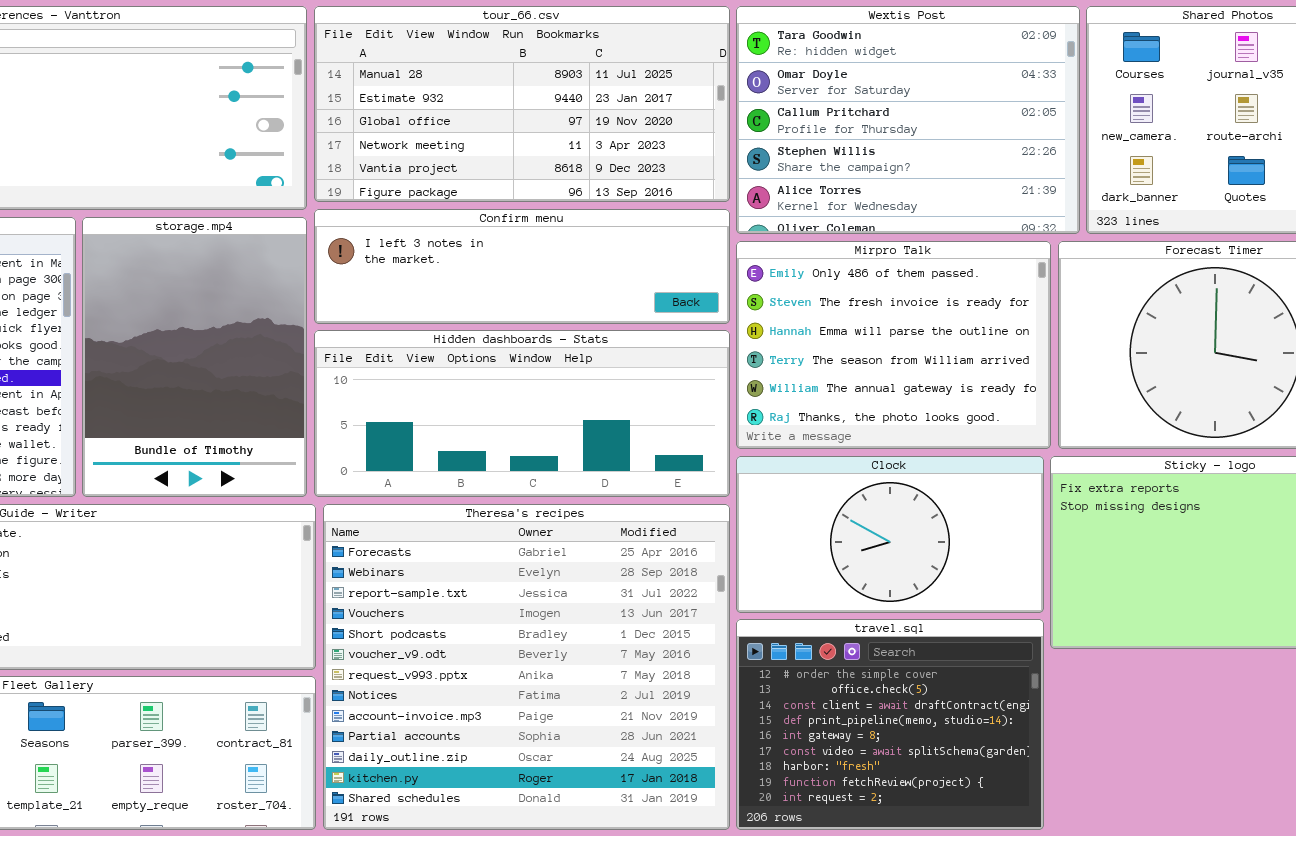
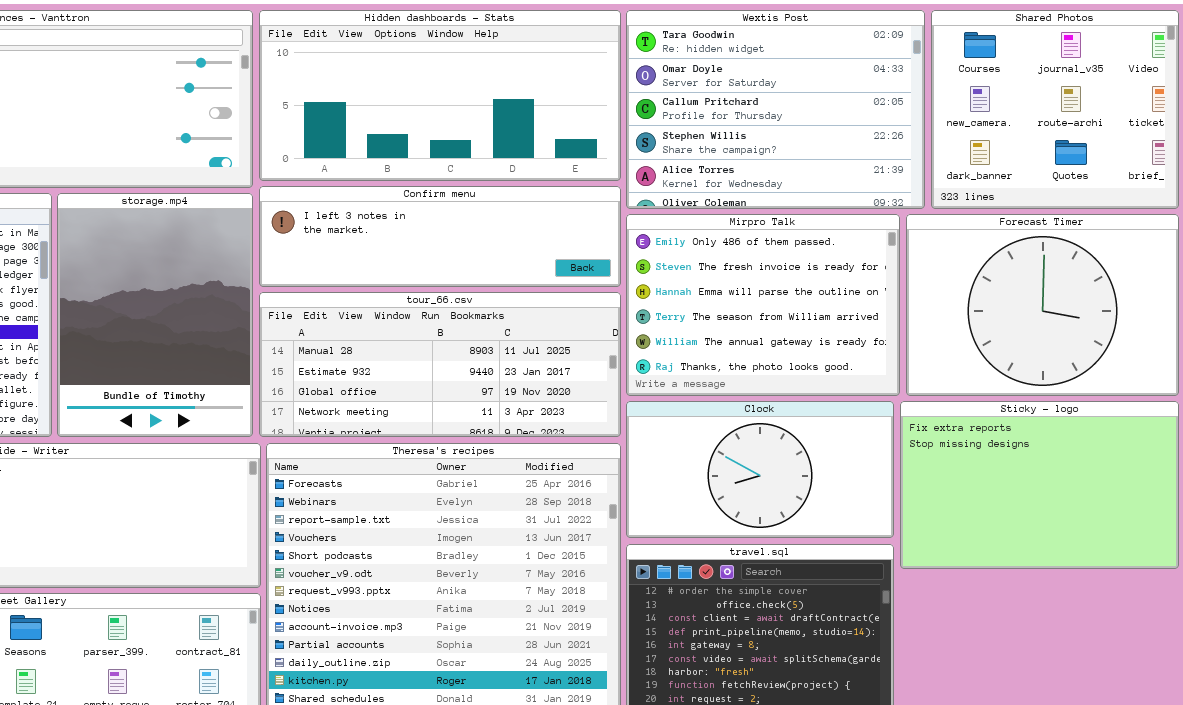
tour_66.csv: [314,6,730,202] -> [259,292,621,437], moved, resized
Hidden dashboards - Stats: [314,330,730,497] -> [259,10,621,181], moved, resized

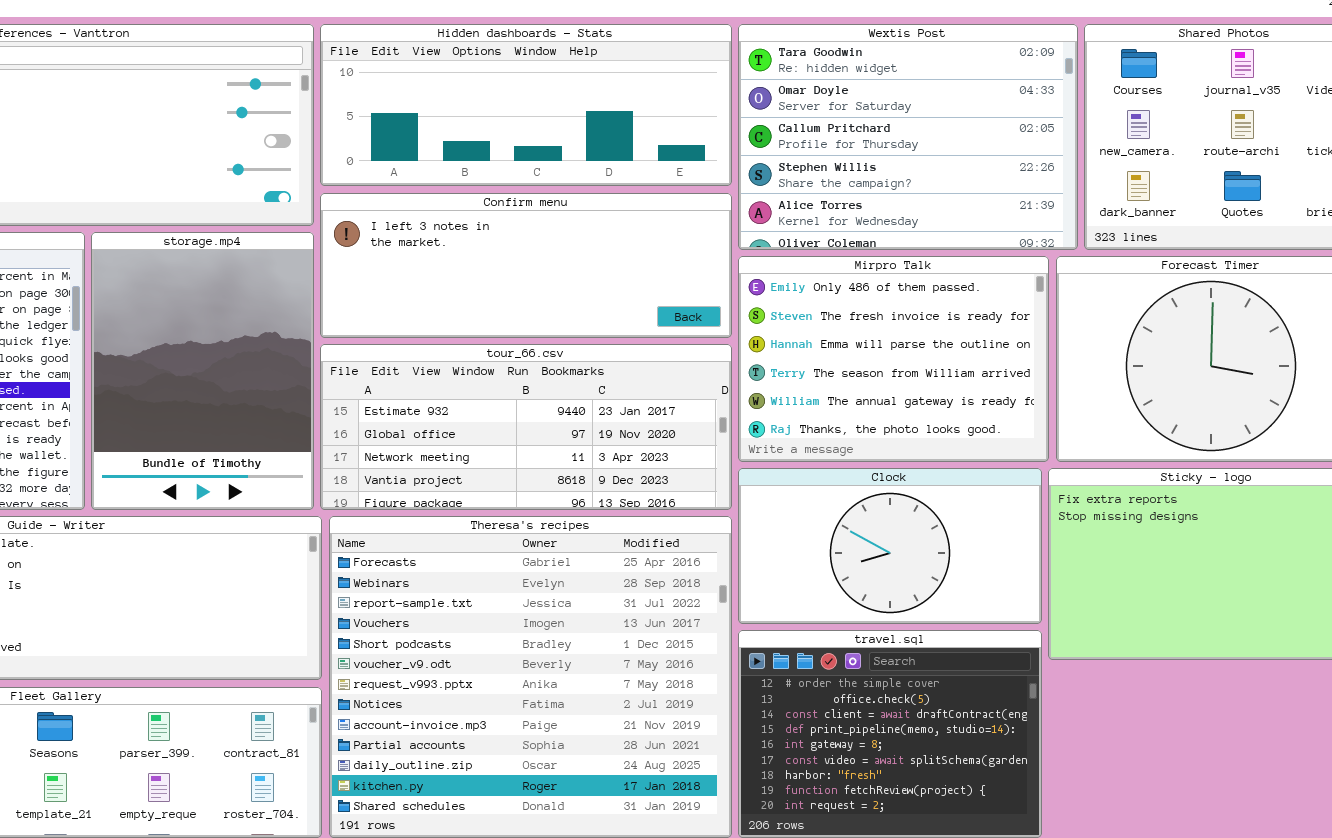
Hidden dashboards - Stats: [259,10,621,181] -> [320,24,732,186], resized
Confirm menu: [259,186,621,287] -> [320,193,732,338], resized
tour_66.csv: [259,292,621,437] -> [320,344,732,510], scrolled down 1 row

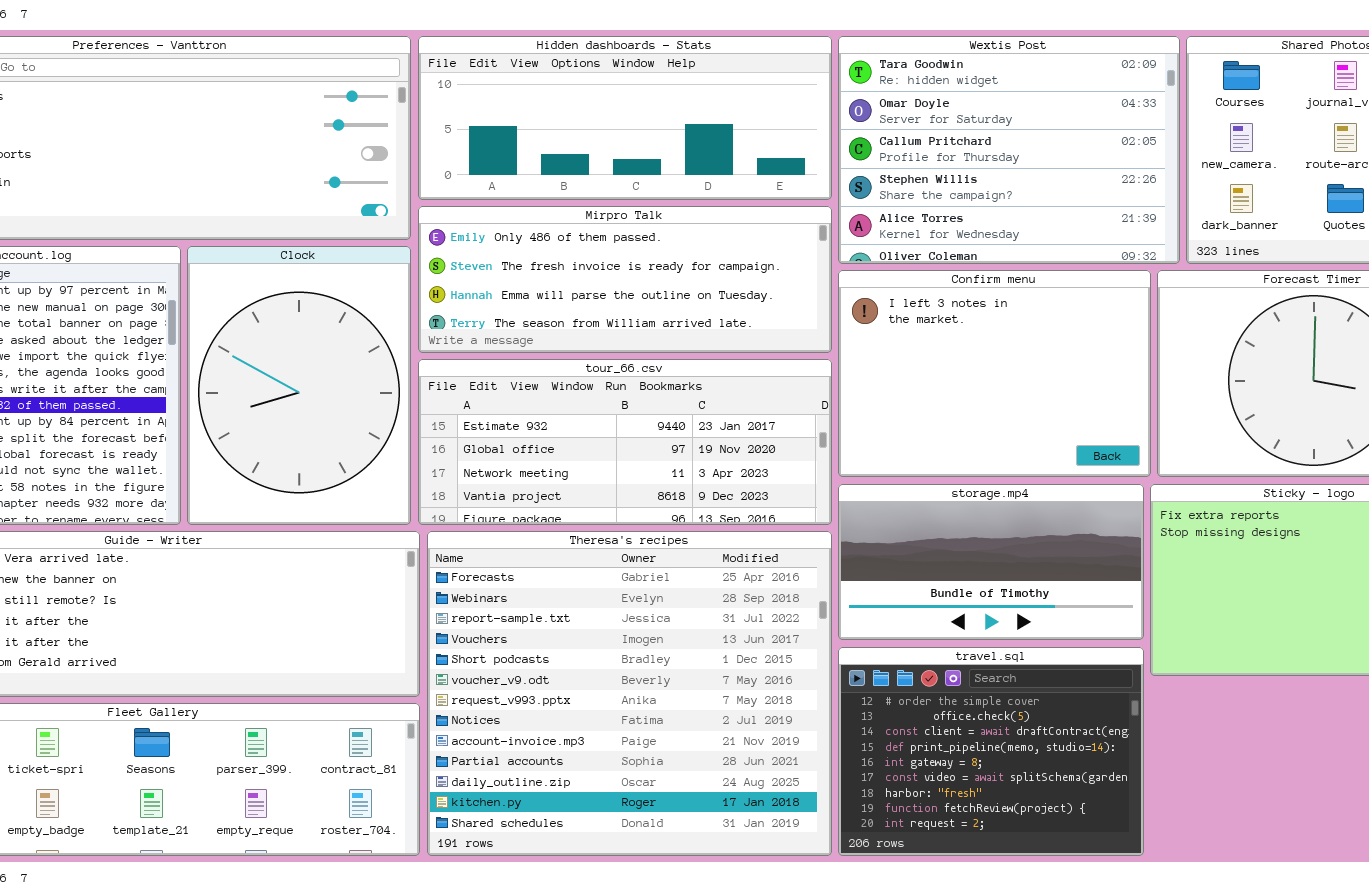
Confirm menu: [320,193,732,338] -> [838,270,1151,477], moved, resized
storage.mp4: [91,232,314,510] -> [838,484,1144,640], moved, resized
Mirpro Talk: [738,256,1049,462] -> [418,206,832,353], moved, resized
Clock: [738,468,1042,624] -> [187,246,411,525], moved, resized

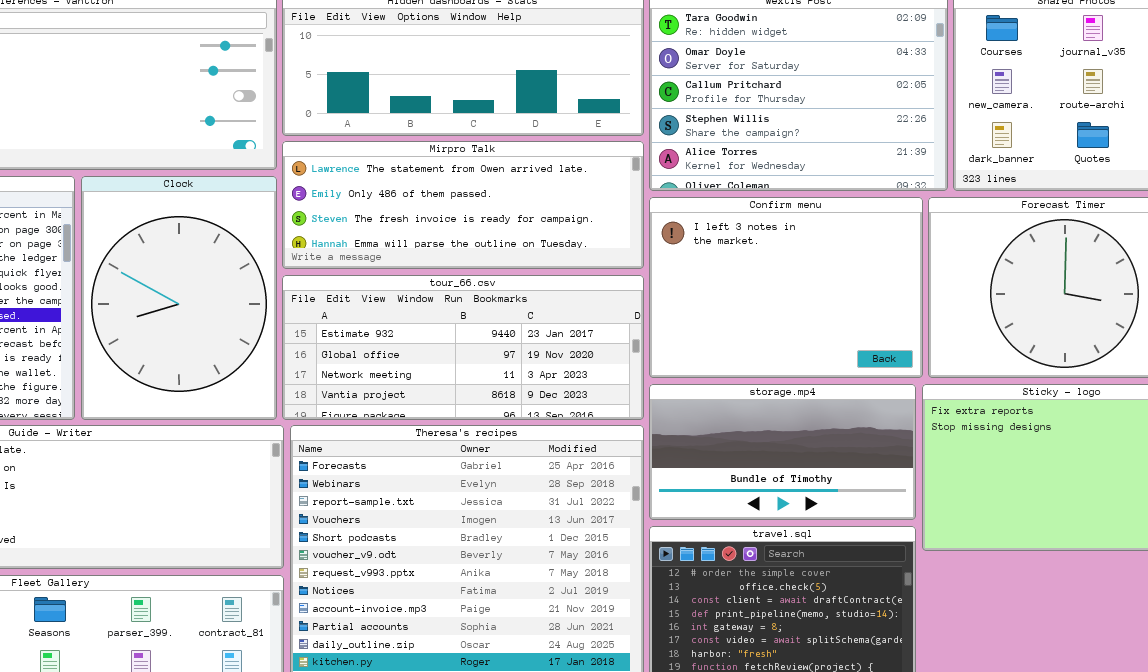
Mirpro Talk: [418,206,832,353] -> [282,141,644,269], scrolled up 1 row

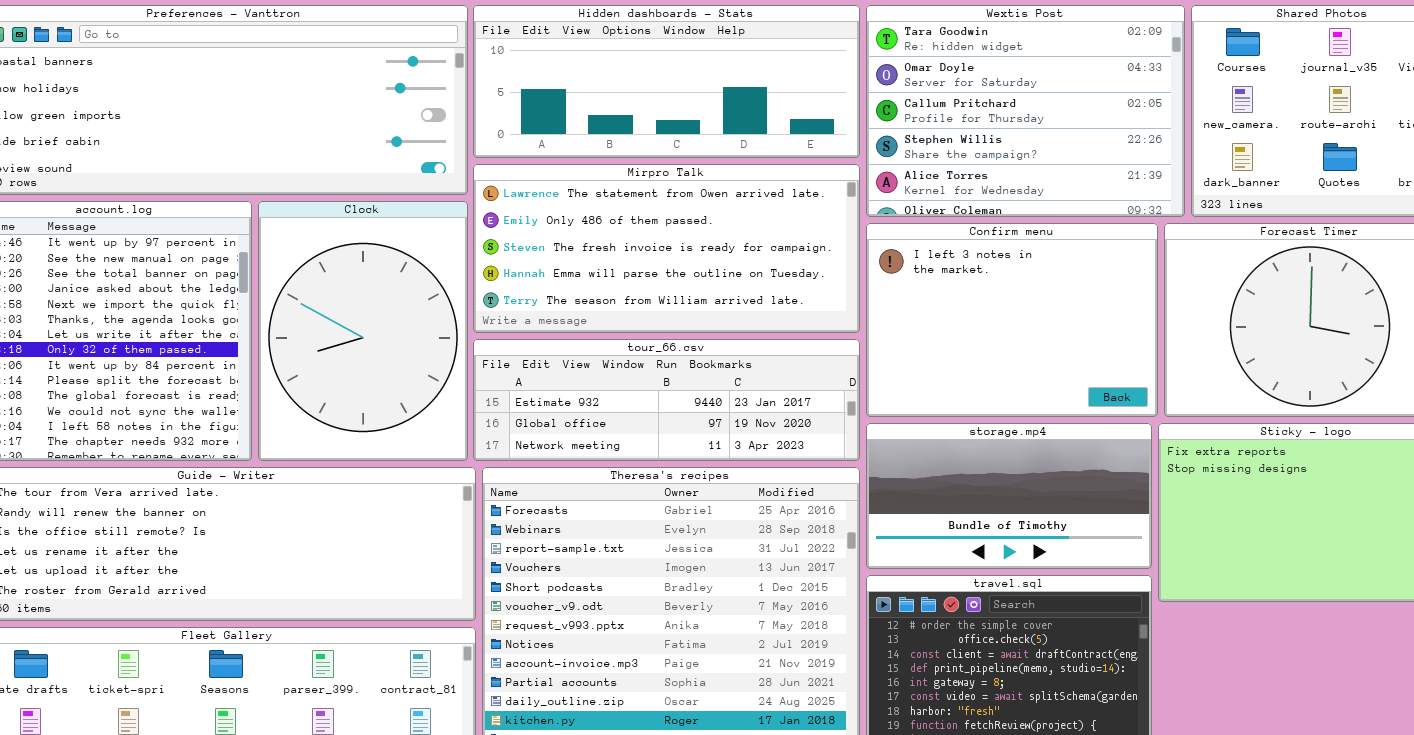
Mirpro Talk: [282,141,644,269] -> [473,164,860,333], resized
tour_66.csv: [282,275,644,420] -> [473,339,860,461], resized

